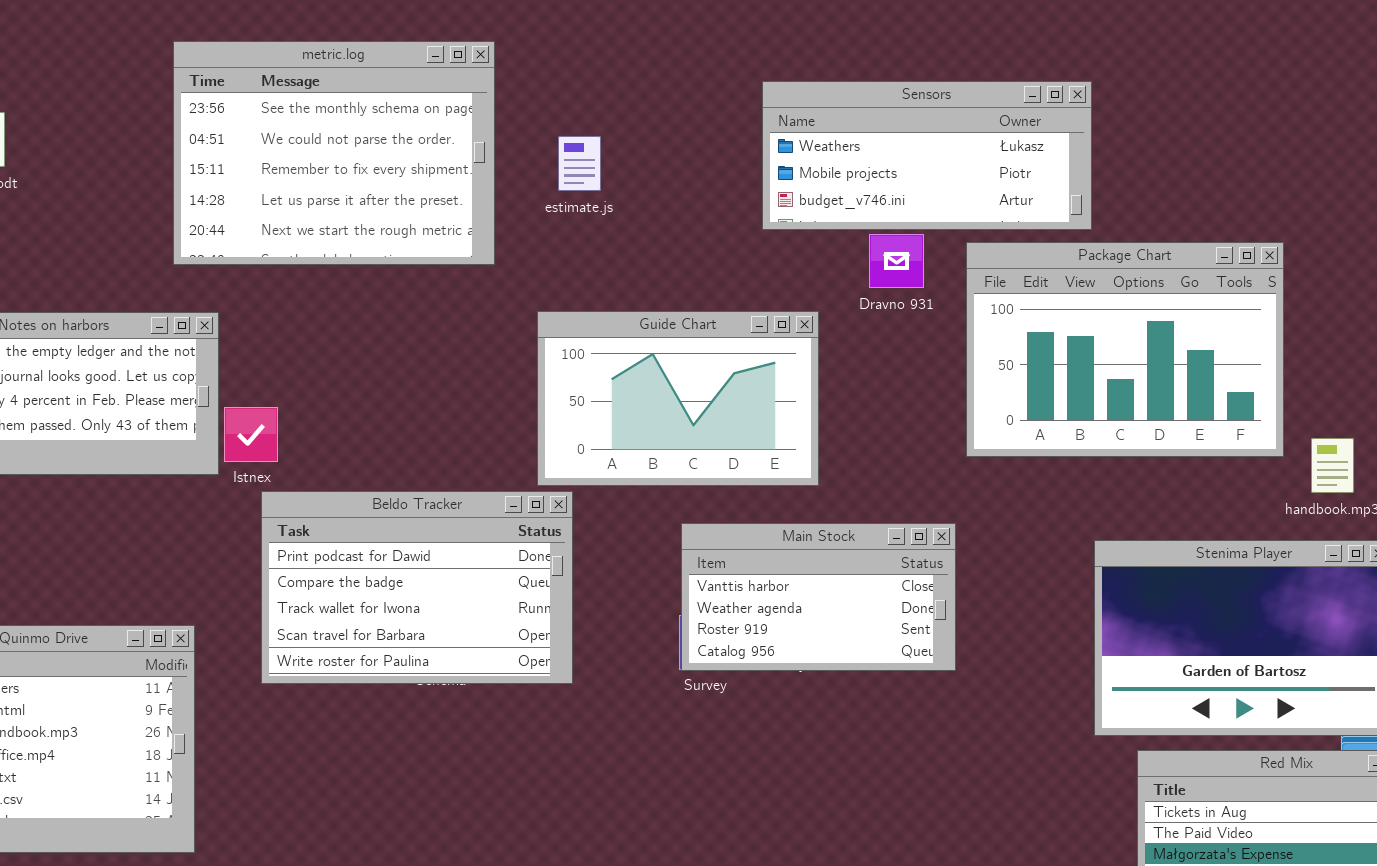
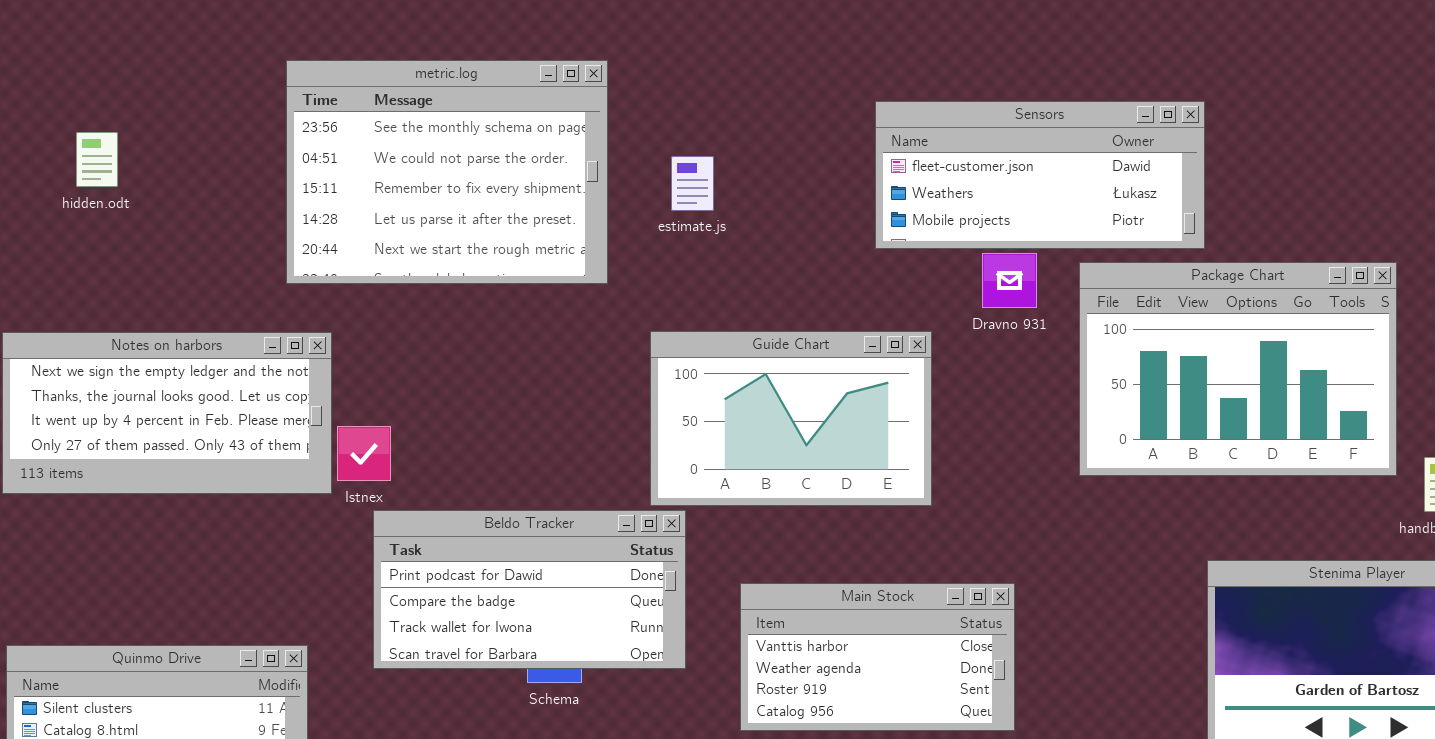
Sensors: [762,81,1092,230] -> [875,101,1205,249], scrolled up 1 row
Beldo Tracker: [261,491,573,684] -> [373,510,686,669], resized
Main Stock: [681,523,956,671] -> [740,583,1015,731], moved

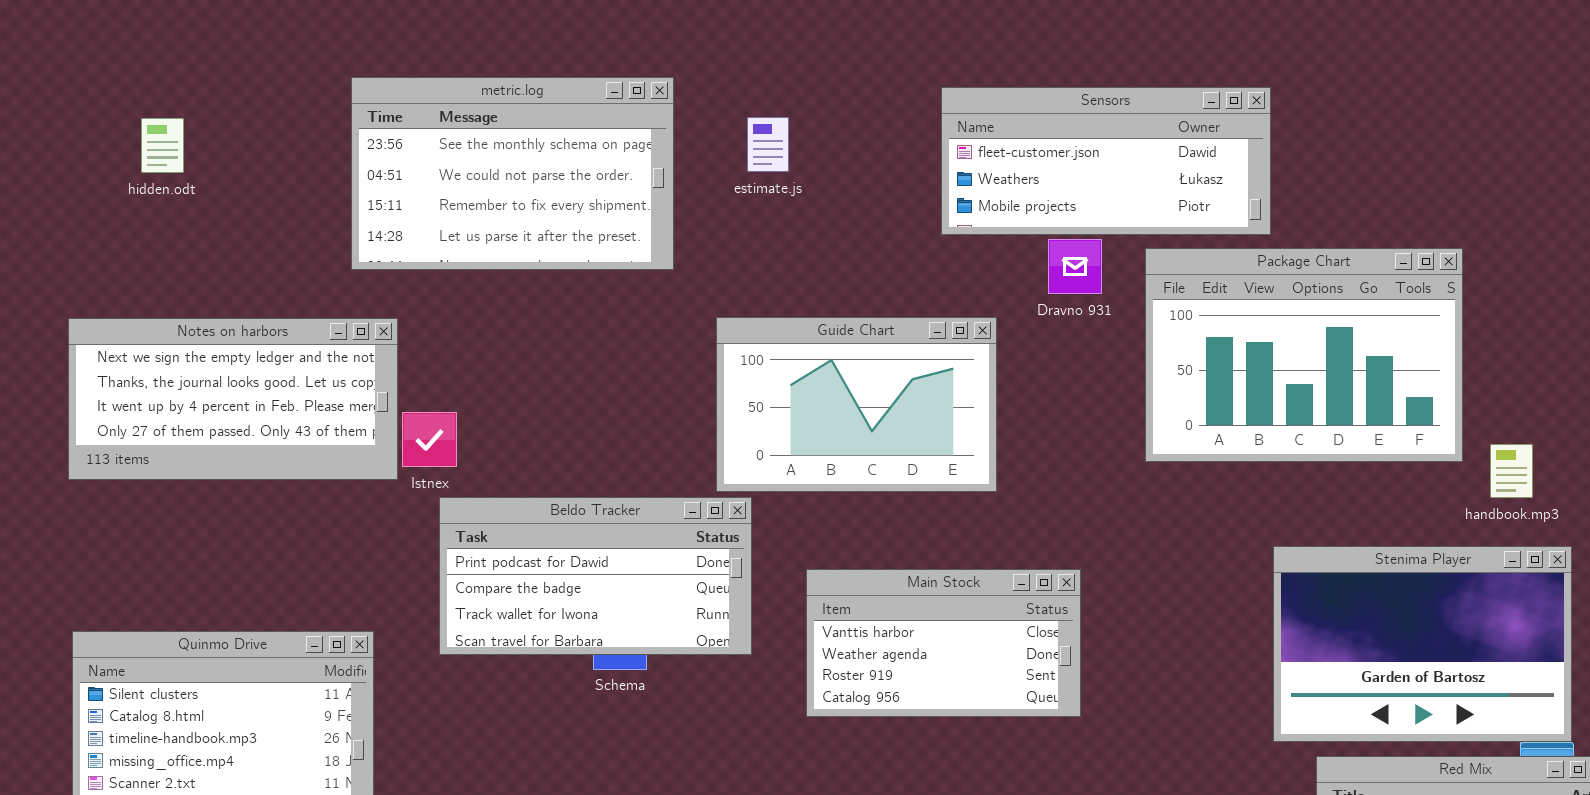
metric.log: [286,60,608,284] -> [351,77,674,270], resized
estimate.js: [671,156,714,211] -> [747,117,789,172], moved

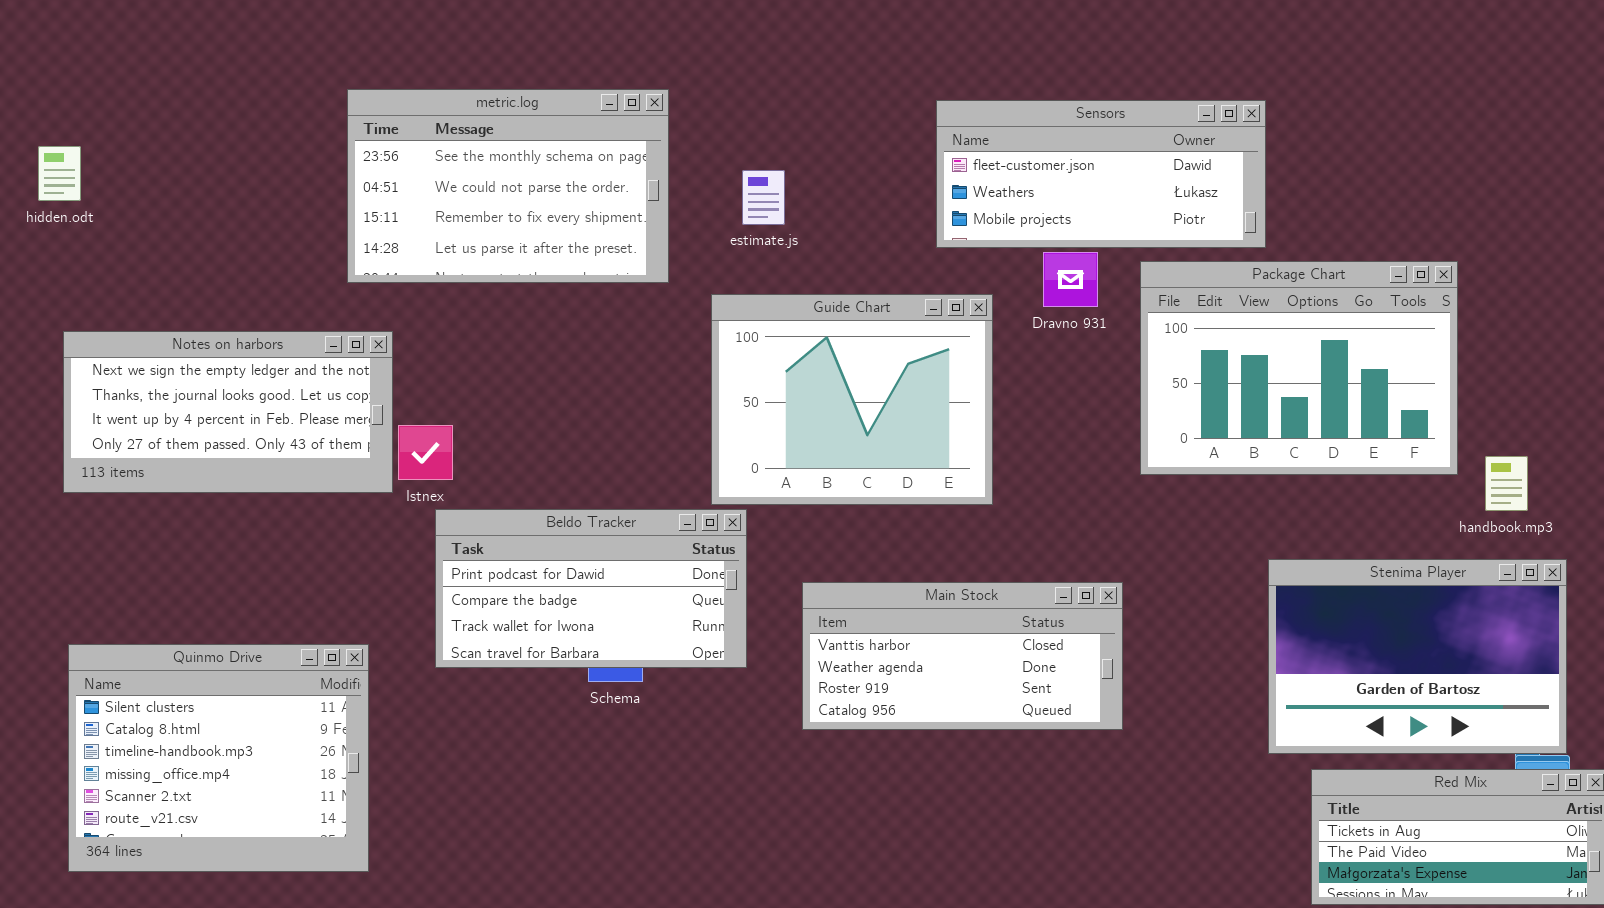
estimate.js: [747,117,789,172] -> [742,170,785,225], moved
hidden.odt: [141,118,184,173] -> [38,146,81,201], moved
Guide Chart: [716,317,997,492] -> [711,294,993,505], resized
Main Stock: [806,569,1081,717] -> [802,582,1123,730], resized

